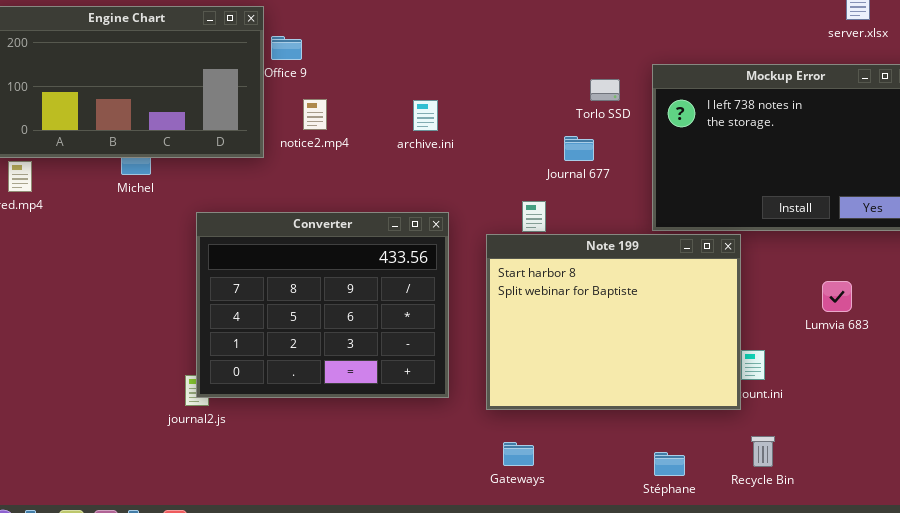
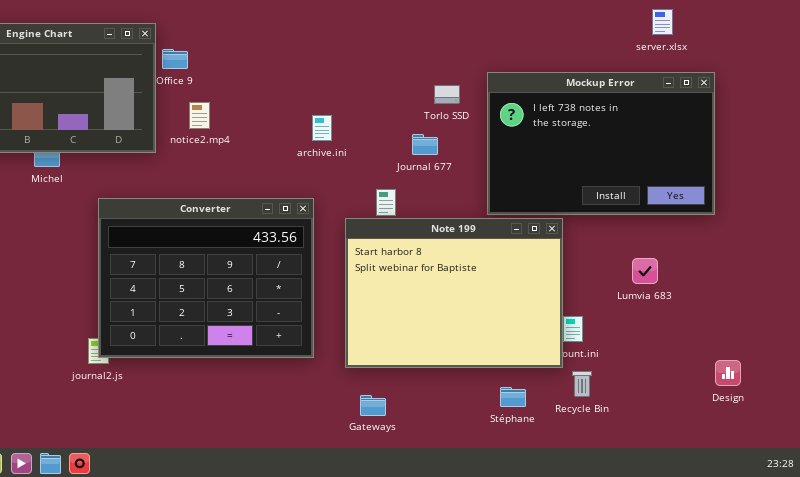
archive.ini: [413,100,438,131] -> [312,115,332,141], moved
Recycle Bin: [751,436,775,467] -> [572,371,592,397], moved
Stéphane: [654,452,685,476] -> [500,387,526,407], moved

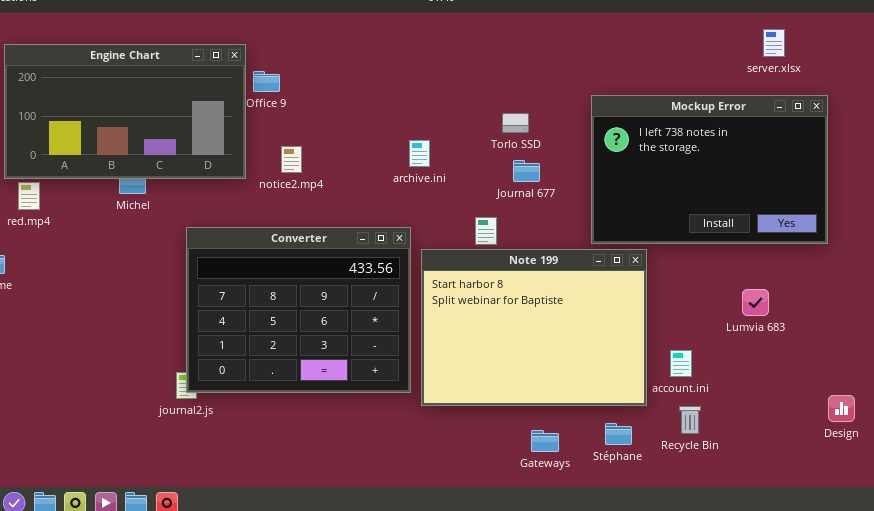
Torlo SSD: [434,85,460,104] -> [502,113,529,133], moved
notice2.mp4: [189,102,210,129] -> [281,146,302,173], moved
Note 199: [345,218,563,368] -> [421,249,647,406], moved
Gateways: [360,395,386,416] -> [531,430,559,452], moved

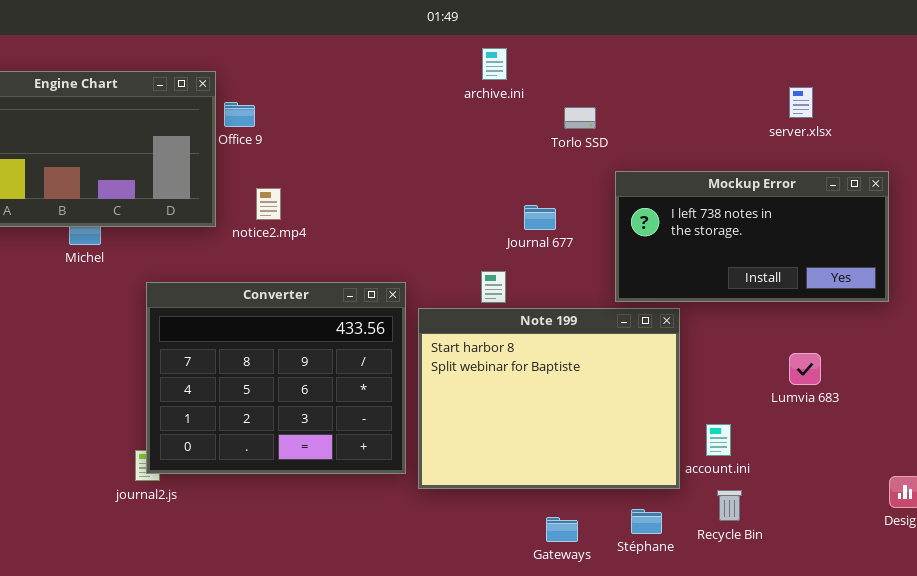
server.xlsx: [763,29,785,57] -> [789,87,813,118], moved
Mockup Error: [591,95,828,244] -> [615,171,889,302], resized
Torlo SSD: [502,113,529,133] -> [564,107,596,129], moved
archive.ini: [409,140,430,167] -> [482,48,507,80], moved

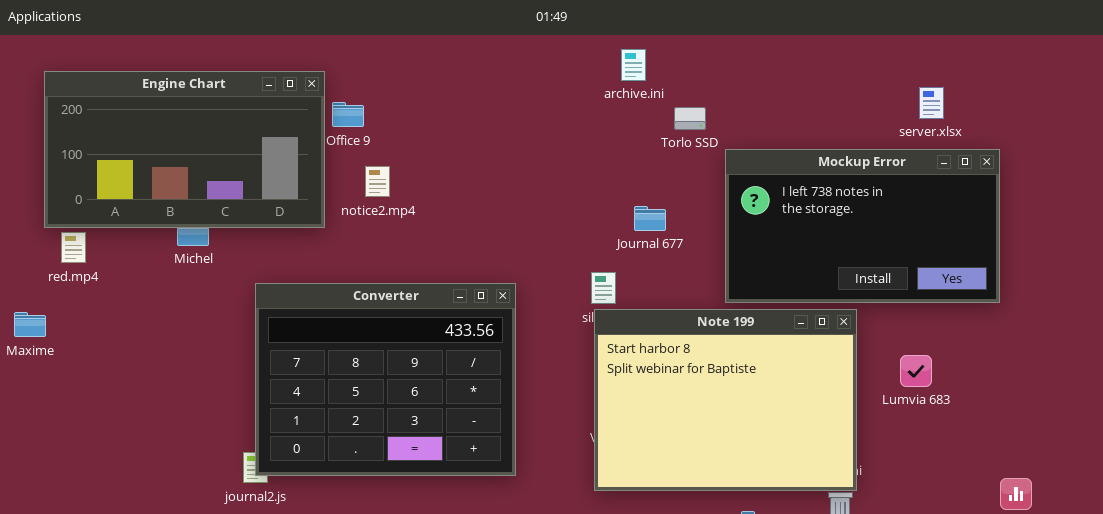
archive.ini: [482,48,507,80] -> [621,49,646,81], moved
server.xlsx: [789,87,813,118] -> [919,87,944,119], moved
Mockup Error: [615,171,889,302] -> [725,149,1000,303], resized
notice2.mp4: [256,188,281,220] -> [365,166,390,197], moved
Note 199: [418,308,680,489] -> [594,309,857,491], moved

